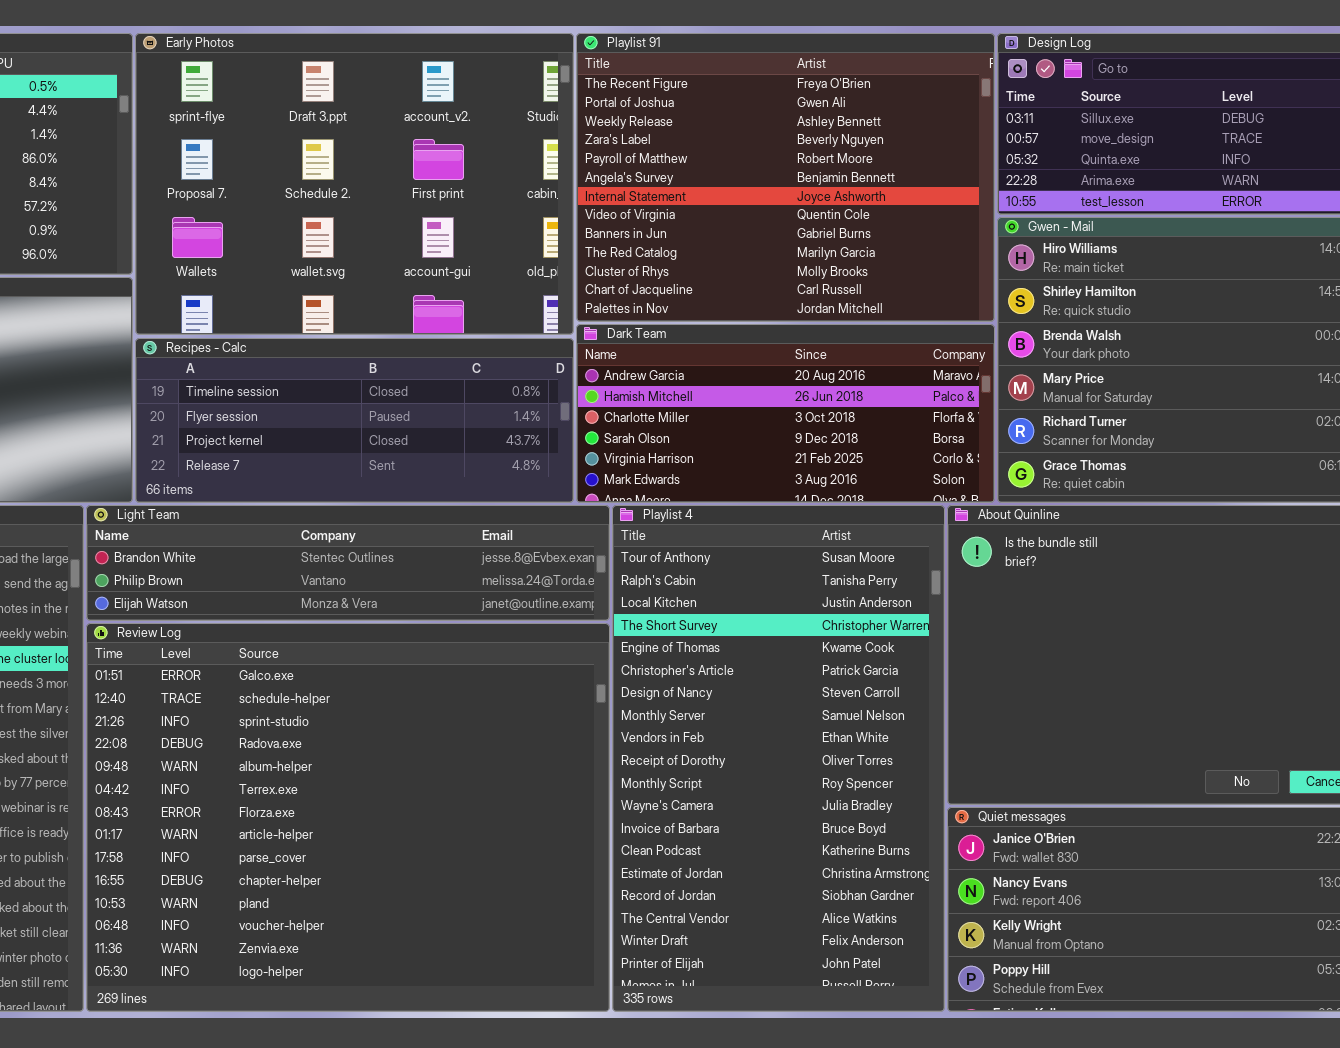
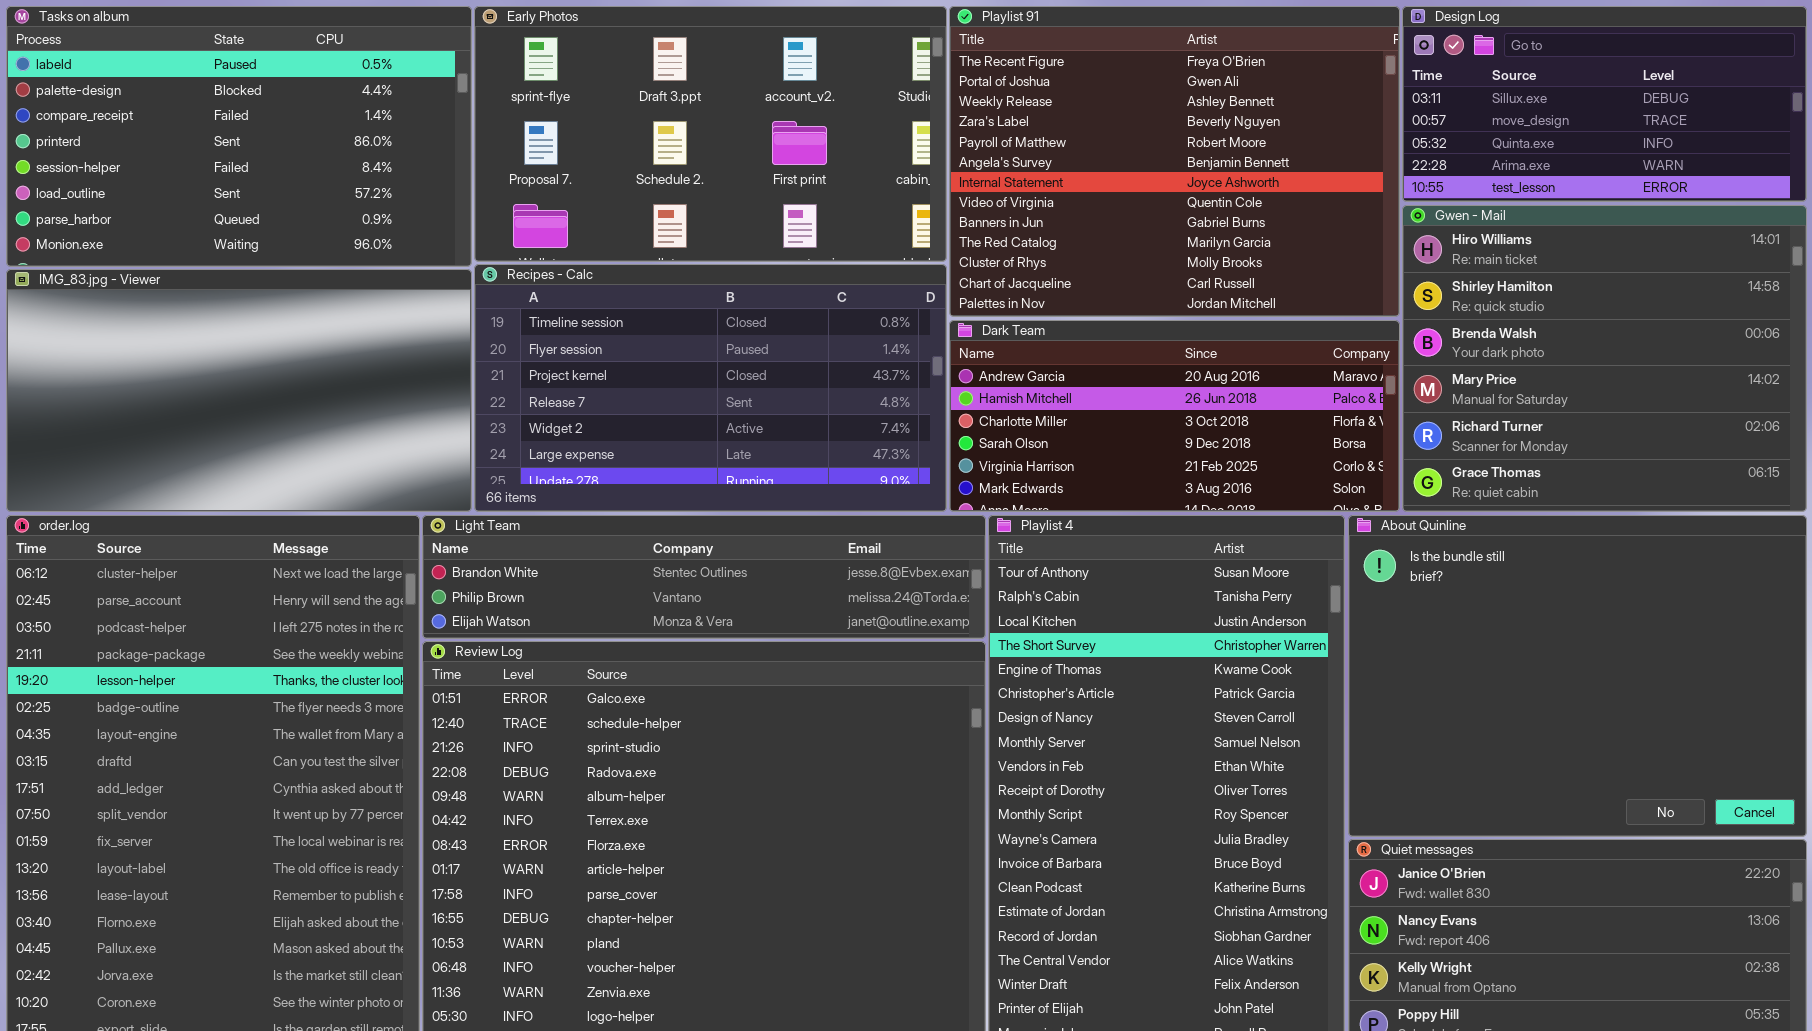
Early Photos: [135,33,574,335] -> [474,6,947,262], resized
Recipes - Calc: [135,338,574,503] -> [474,264,947,512], resized

